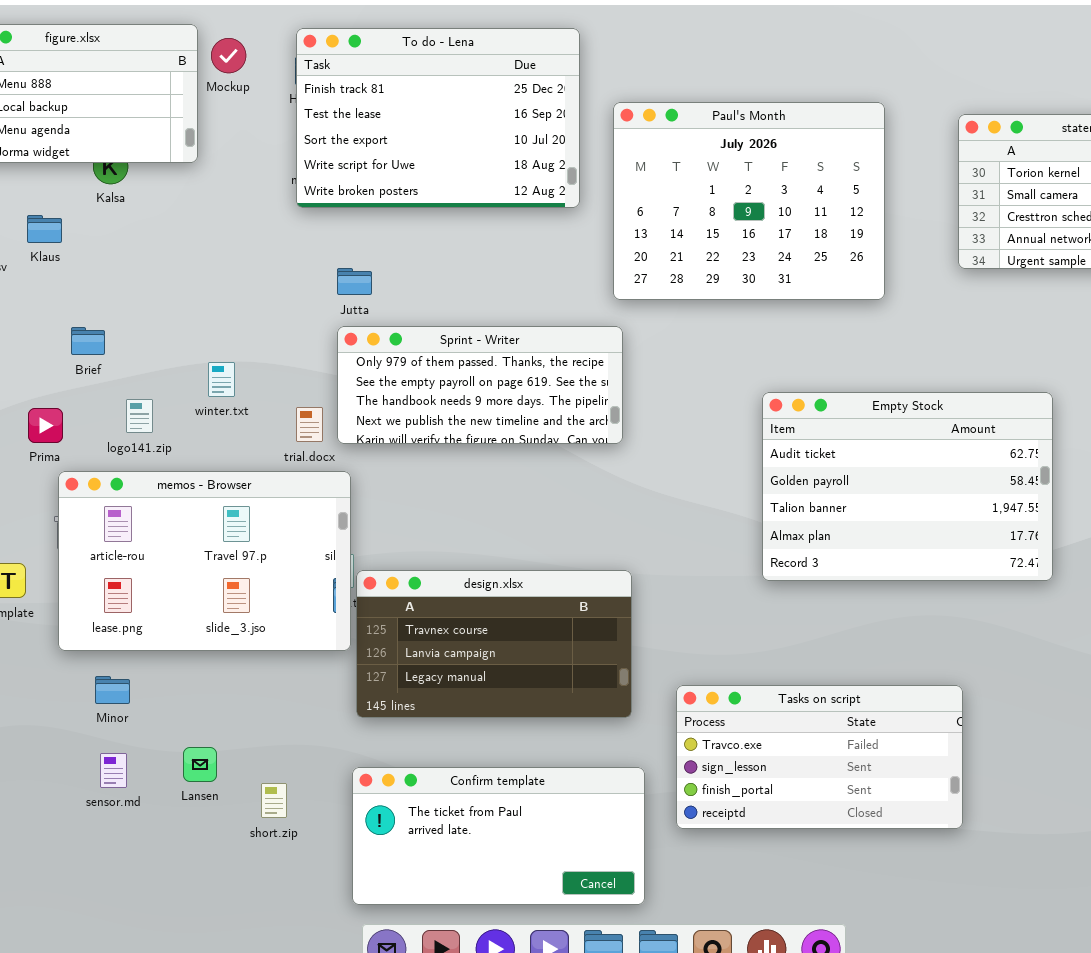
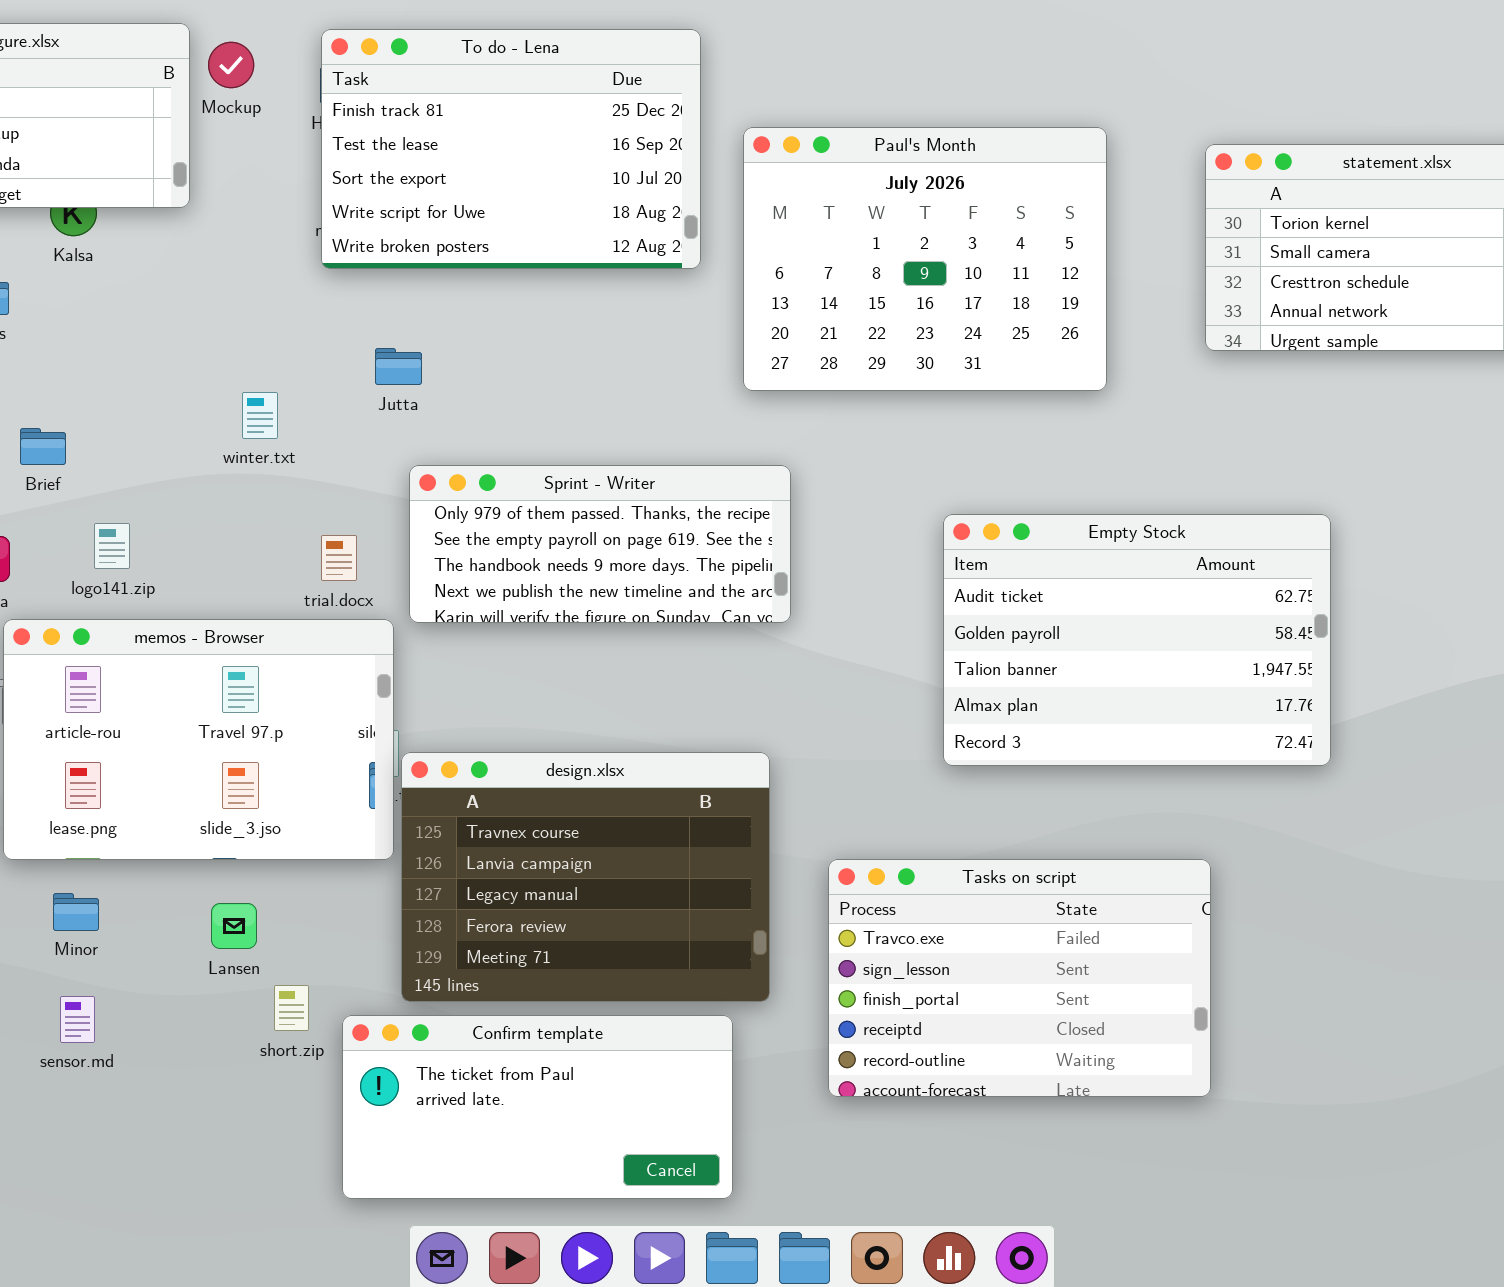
Sprint - Writer: [337,326,623,444] -> [409,465,791,623], moved
winter.txt: [208,362,235,397] -> [242,392,278,439], moved
design.xlsx: [356,570,632,718] -> [401,752,770,1002], resized
Tasks on script: [676,685,963,829] -> [828,859,1211,1097], resized
Lansen: [183,747,217,782] -> [211,903,257,949], moved
Confirm template: [352,767,645,905] -> [342,1015,733,1199], moved
short.zip: [261,783,287,818] -> [274,985,309,1031], moved

